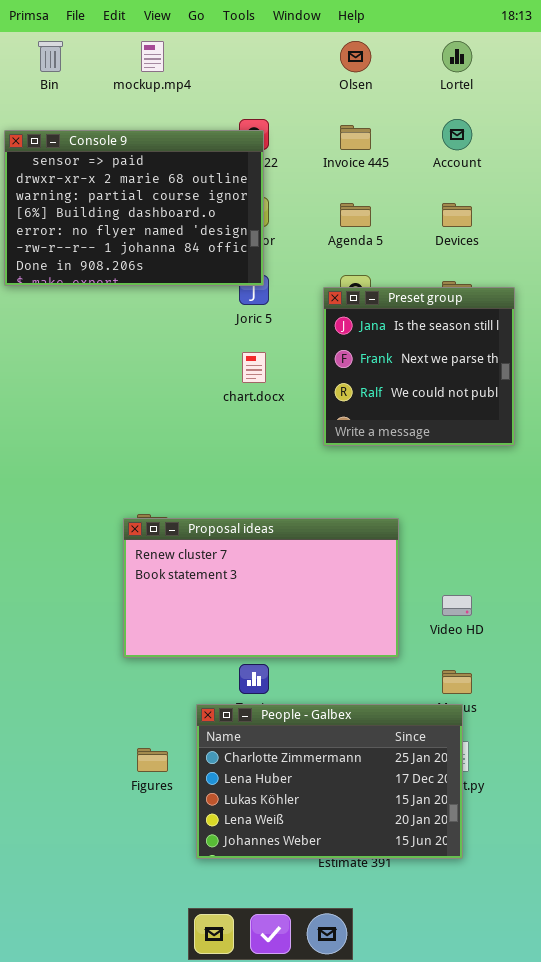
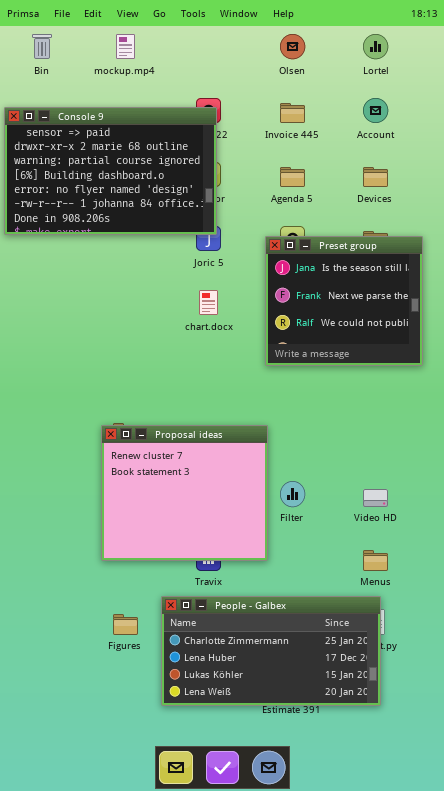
Proposal ideas: [123,518,399,658] -> [101,425,268,561], resized
People - Galbex: [196,704,463,859] -> [161,596,381,706], resized

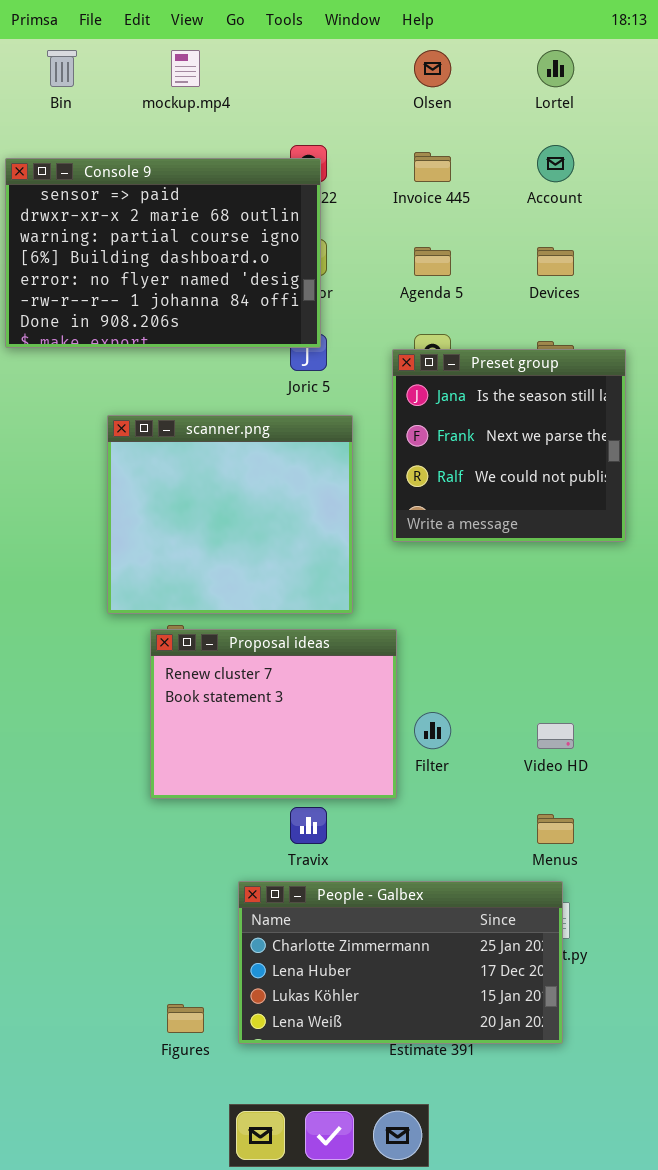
scanner.png: none -> [107,415,353,614], opened
Proposal ideas: [101,425,268,561] -> [150,629,397,799], resized
Figures: [113,614,138,635] -> [167,1004,204,1033], moved

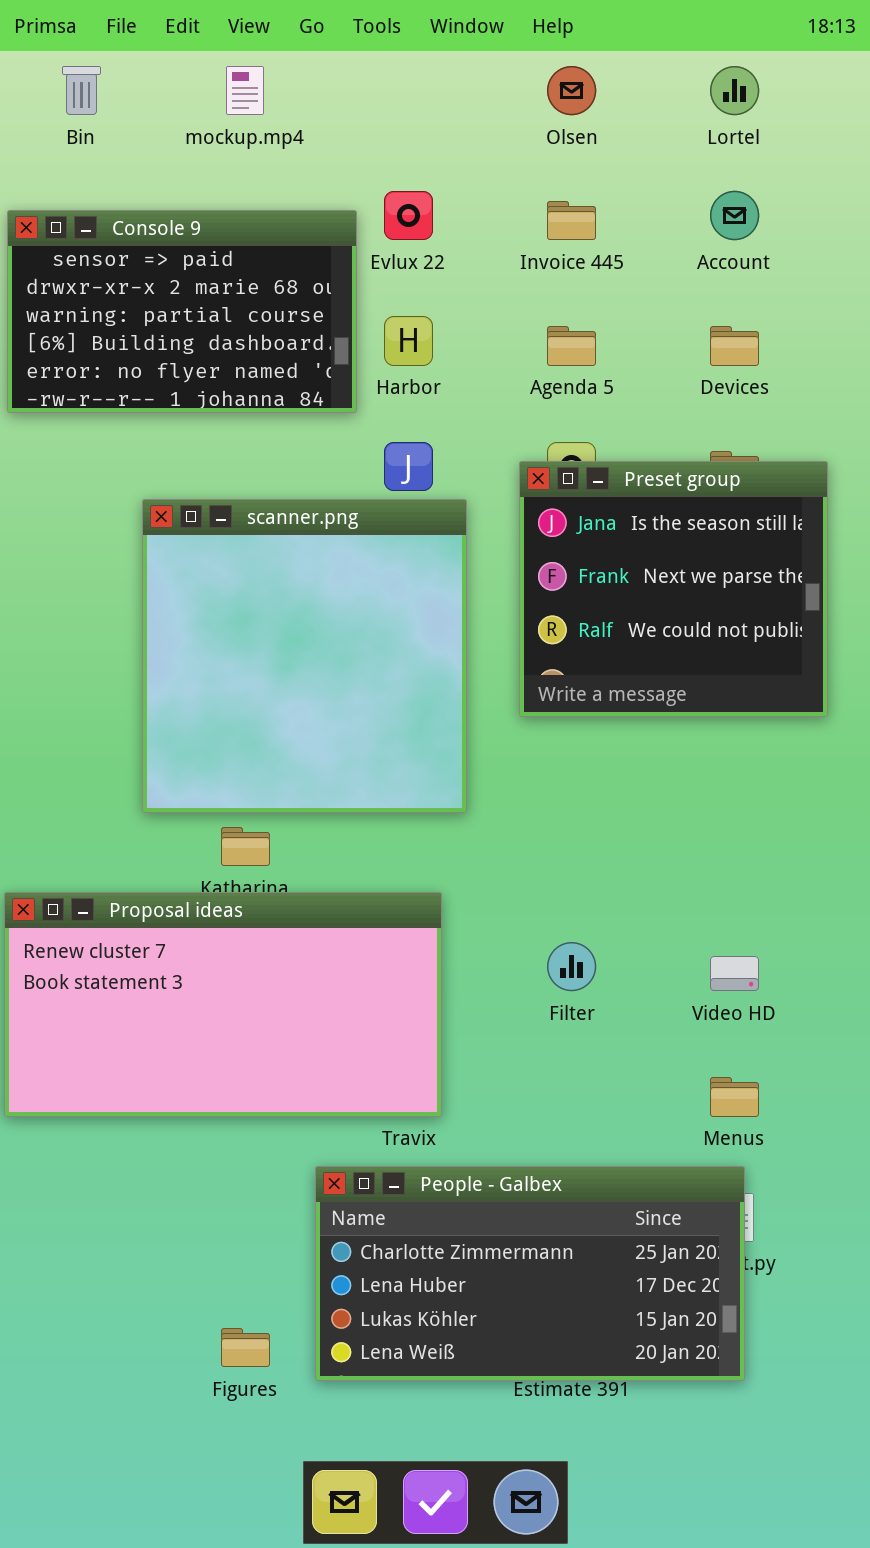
Console 9: [5,158,321,348] -> [7,210,357,413], resized
scanner.png: [107,415,353,614] -> [142,499,467,813], resized
Proposal ideas: [150,629,397,799] -> [4,892,442,1117], moved, resized

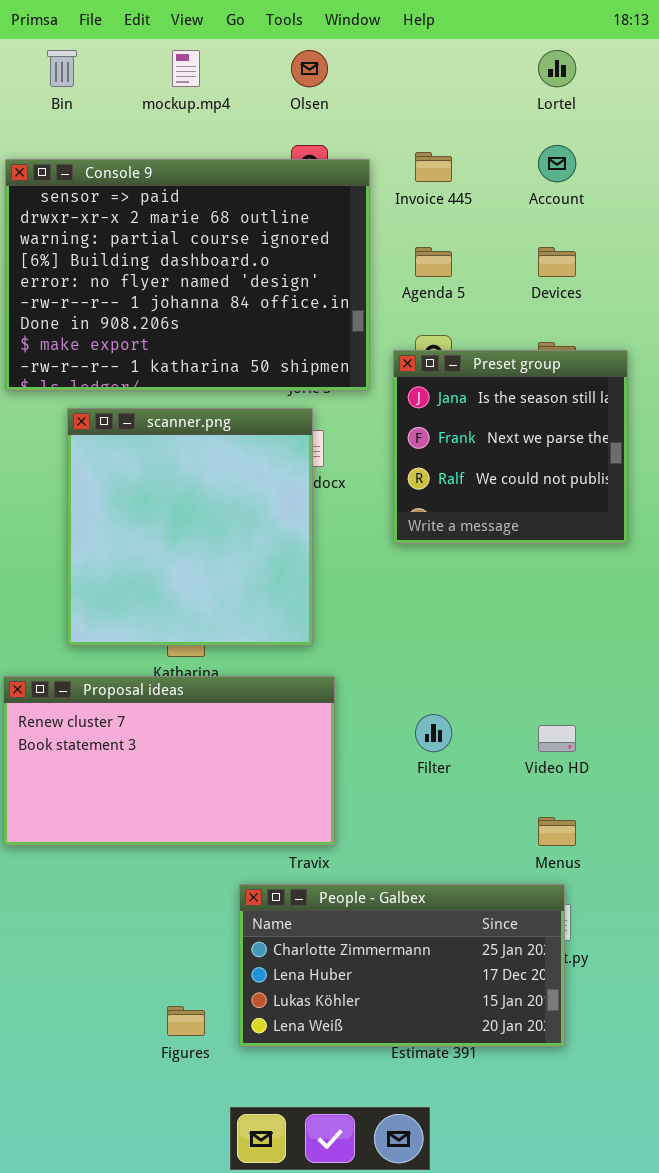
Olsen: [547,66,596,115] -> [291,50,328,87], moved
Console 9: [7,210,357,413] -> [5,159,370,391], resized
scanner.png: [142,499,467,813] -> [67,408,313,646], moved

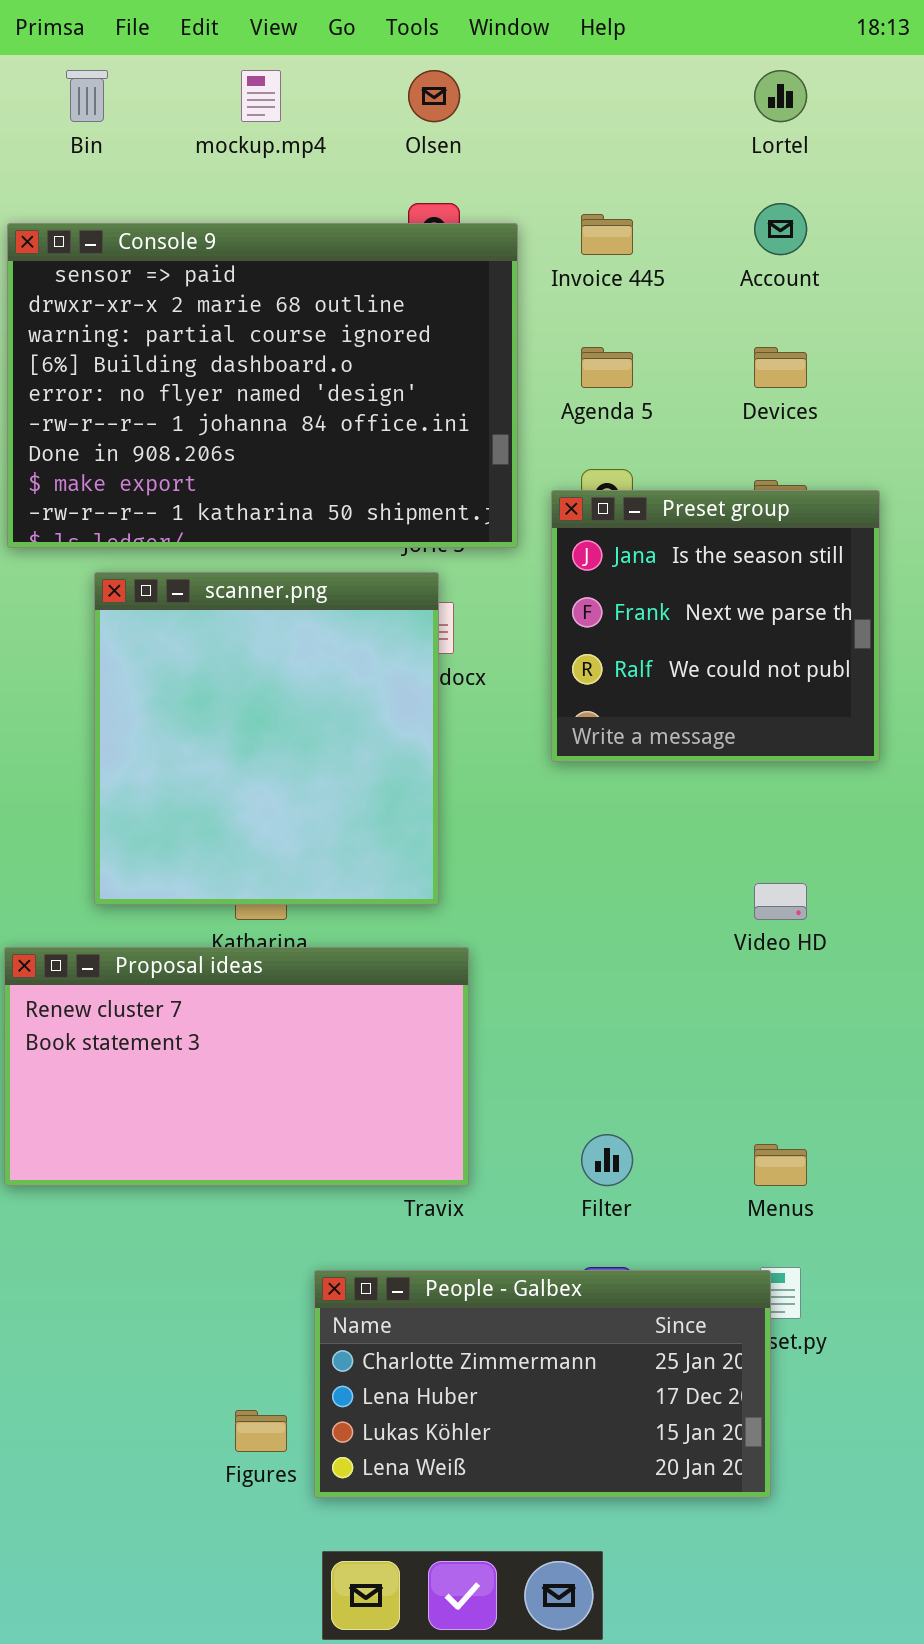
Filter: [415,714,452,752] -> [581,1134,633,1186], moved
Video HD: [538,725,576,752] -> [754,883,807,920], moved
People - Galbex: [239,884,565,1047] -> [314,1270,771,1498], moved

